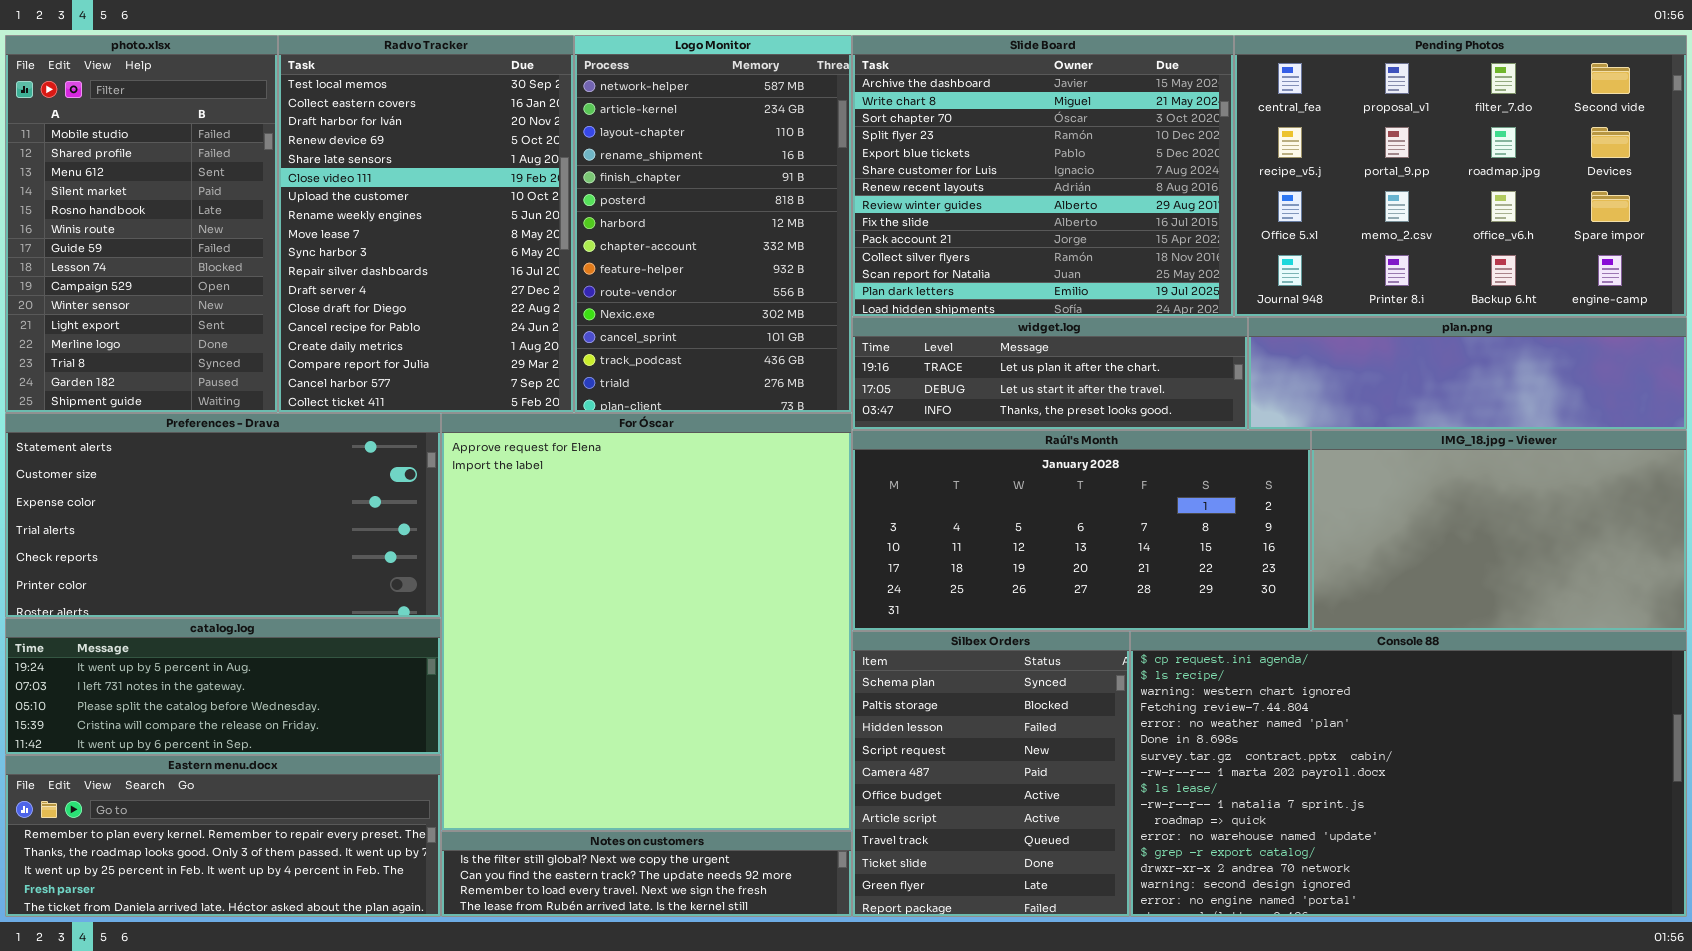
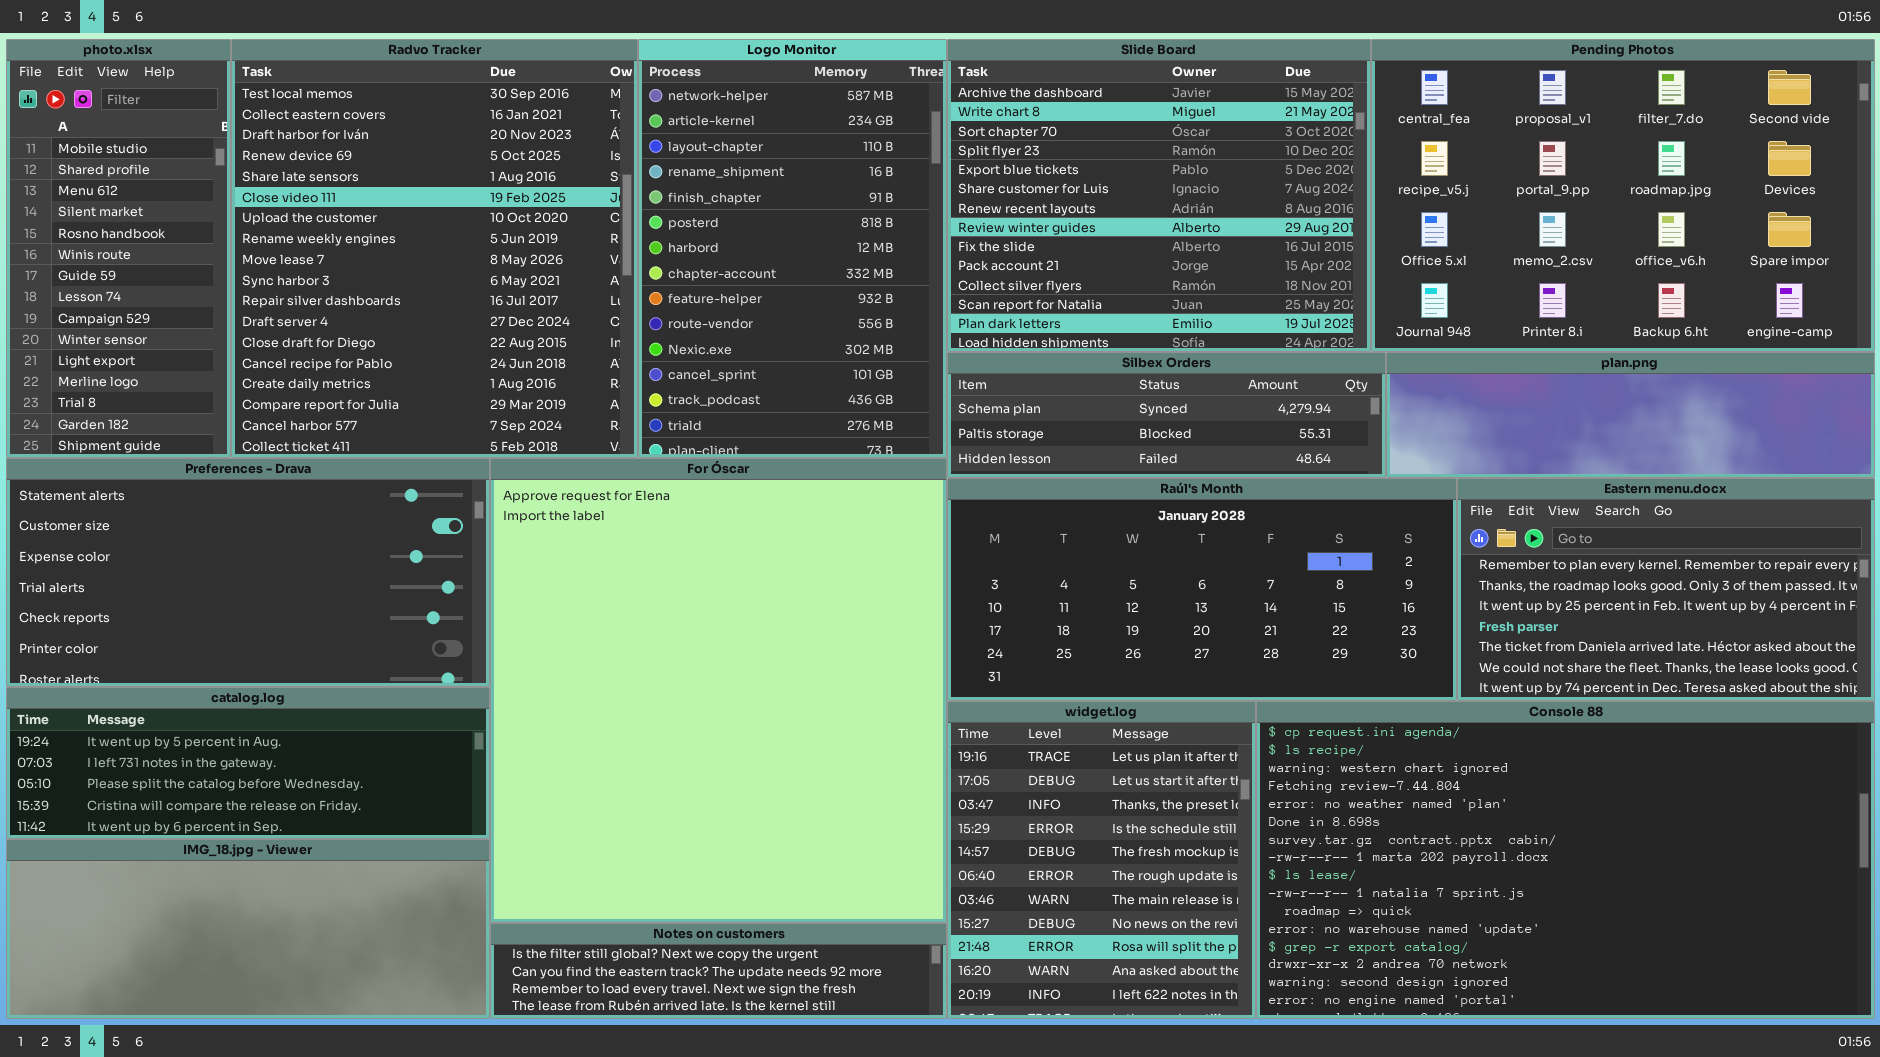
photo.xlsx: [5,35,278,413] -> [6,39,231,458], resized
Radvo Tracker: [278,35,574,413] -> [231,39,638,458], resized
widget.log: [852,317,1248,430] -> [947,701,1256,1019], moved, resized
IMG_18.jpg - Viewer: [1311,430,1687,631] -> [6,839,490,1019], moved, resized
Silbex Orders: [852,631,1130,917] -> [947,352,1386,478], moved, resized
Eastern menu.docx: [5,755,441,917] -> [1457,478,1875,701], moved, resized

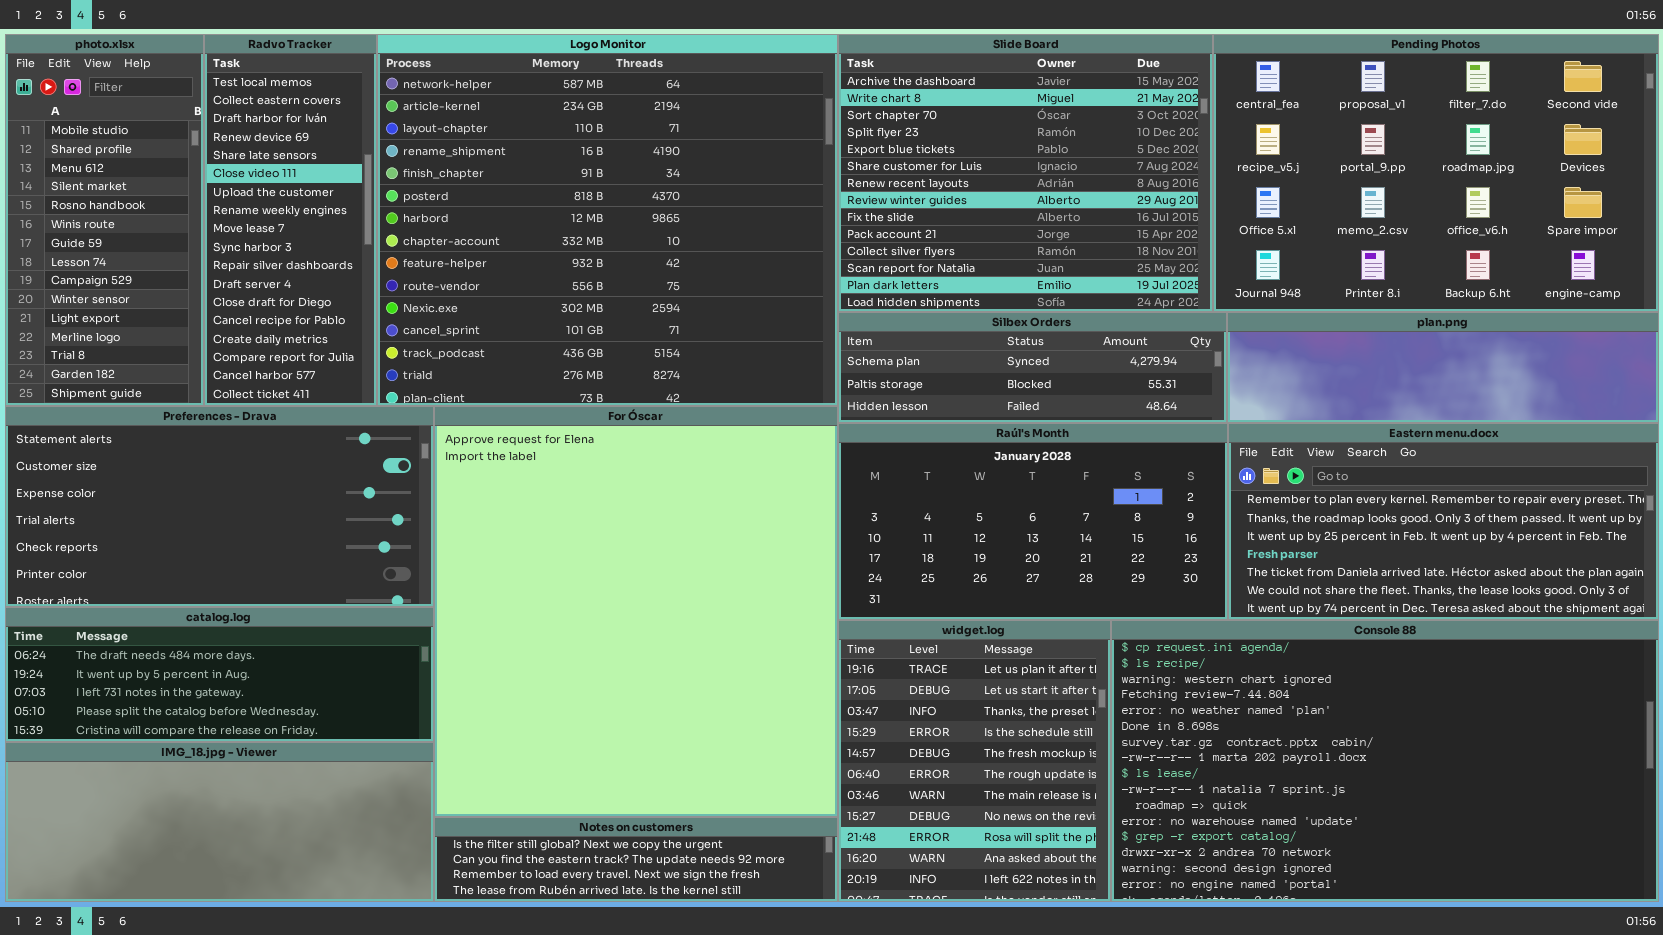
Radvo Tracker: [231,39,638,458] -> [204,34,377,406], resized
Logo Monitor: [638,39,947,458] -> [377,34,838,406], resized
Raúl's Month: [947,478,1457,701] -> [838,423,1228,620], resized
Eastern menu.docx: [1457,478,1875,701] -> [1228,423,1659,620], resized
catalog.log: [6,687,490,839] -> [5,607,434,742], scrolled up 1 row

